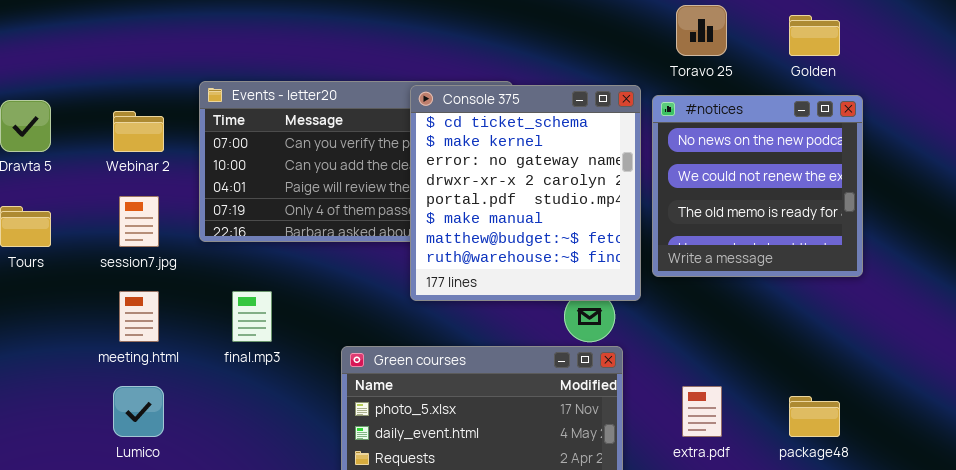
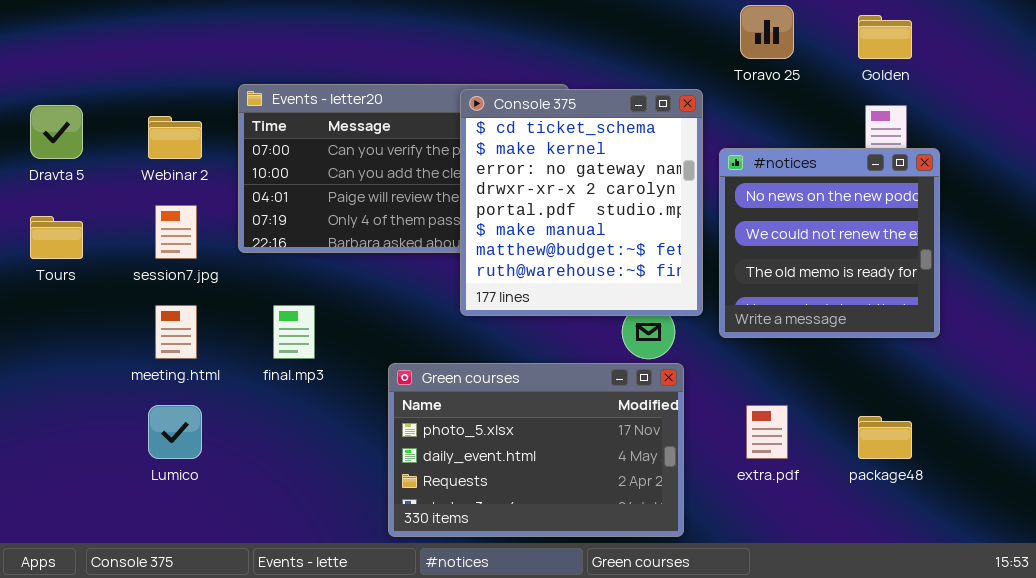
#notices: [652,95,863,277] -> [719,148,940,338], moved

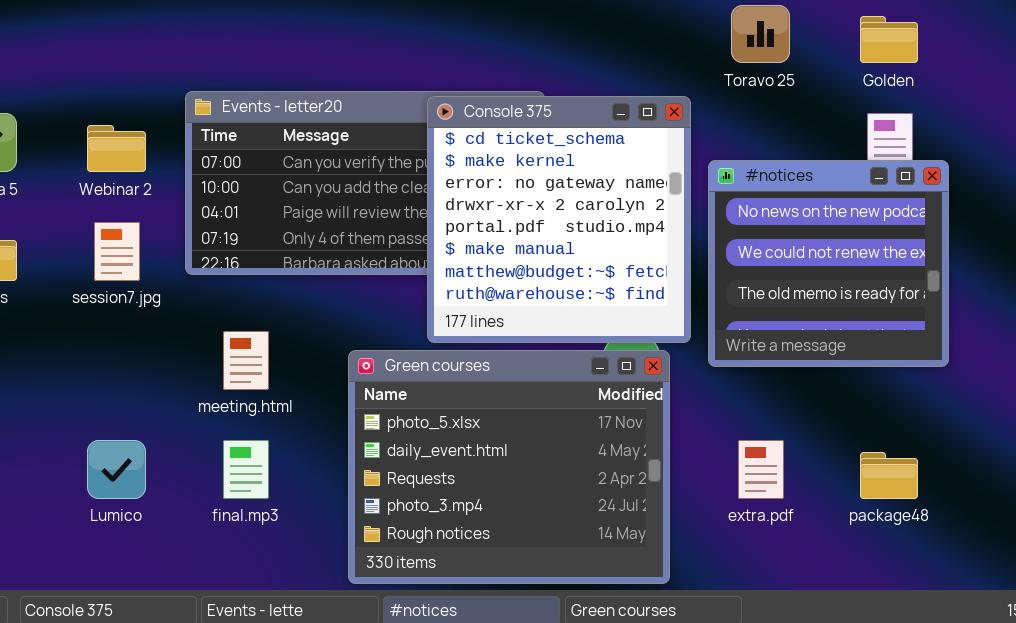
meeting.html: [155,305,197,359] -> [223,331,269,390], moved
final.mp3: [273,305,315,359] -> [223,440,269,499], moved
Green courses: [388,363,684,537] -> [348,350,670,584], resized

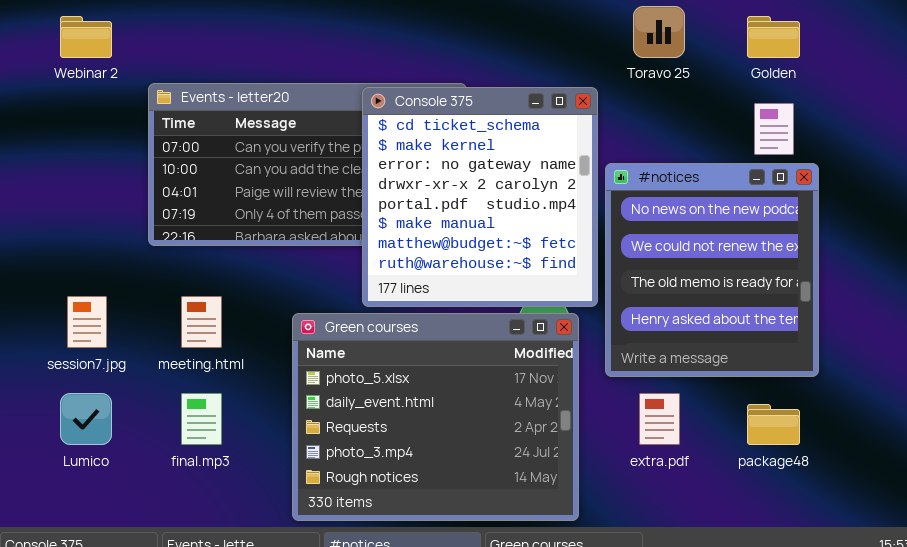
Webinar 2: [87,125,146,172] -> [60,16,112,58], moved
#notices: [708,160,949,367] -> [605,163,819,377], moved, resized
session7.jpg: [94,222,140,281] -> [67,296,107,348], moved

